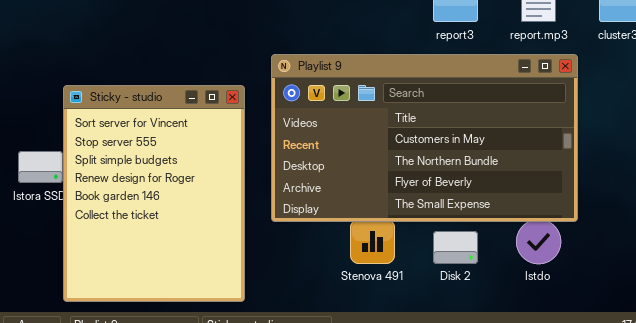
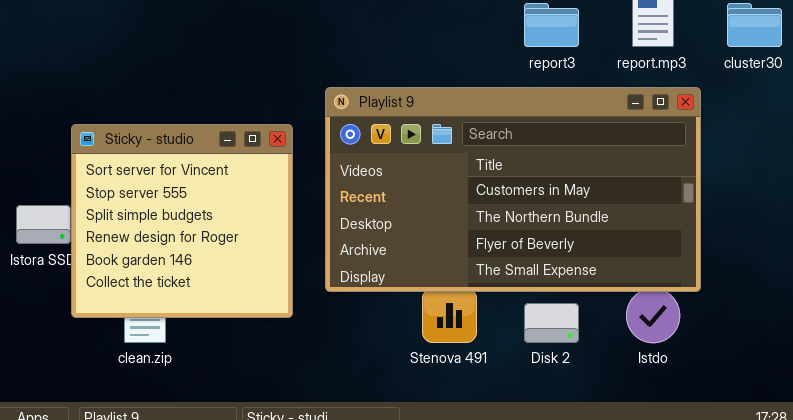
Sticky - studio: [63,85,245,302] -> [71,124,293,318], resized

